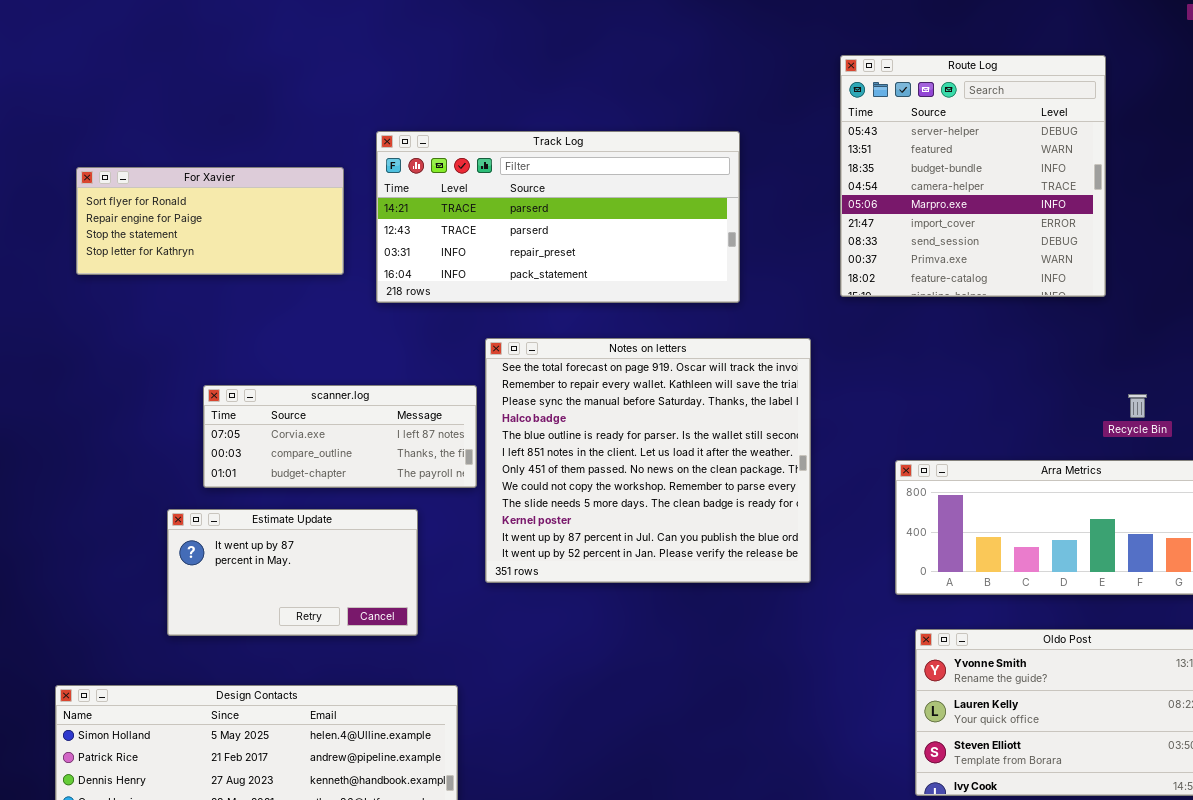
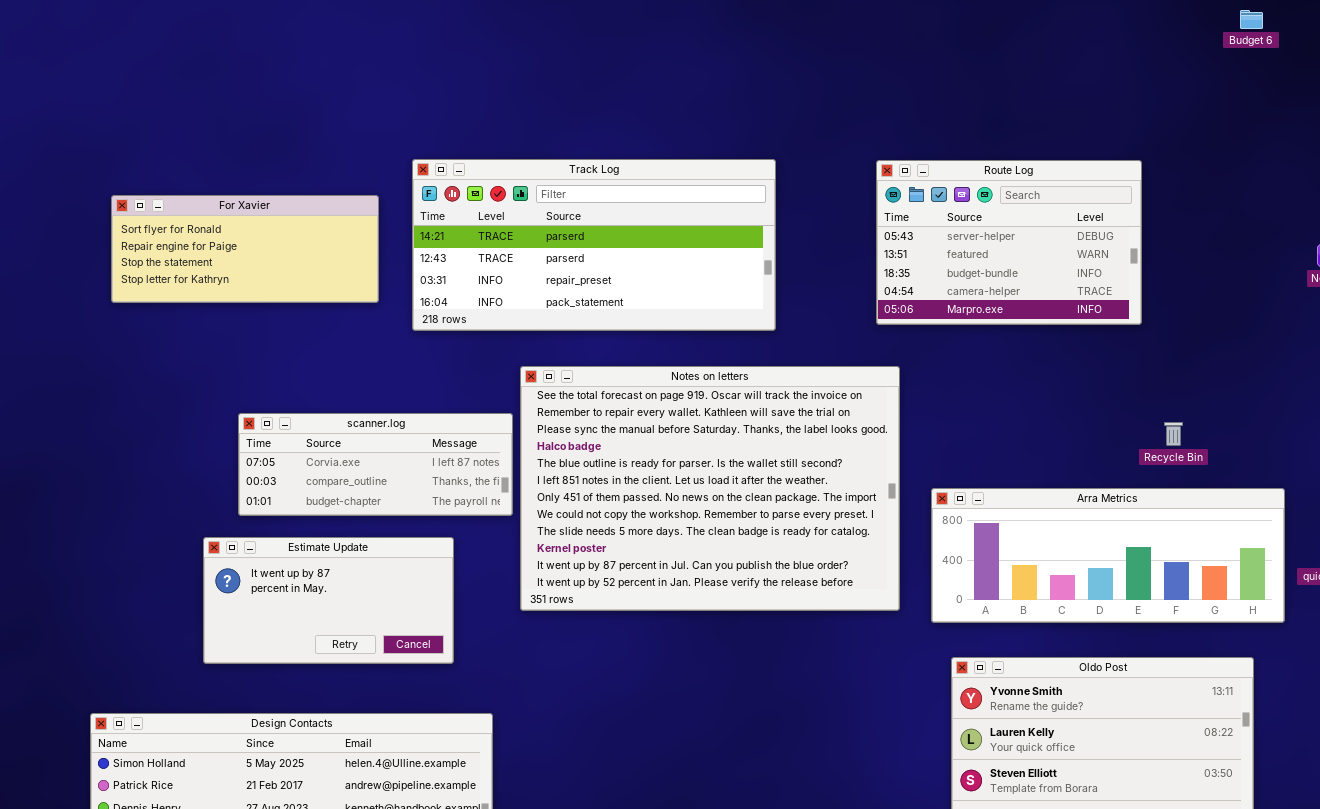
Route Log: [840,55,1106,297] -> [876,160,1142,325], resized
Notes on letters: [485,338,811,583] -> [520,366,900,611], resized

